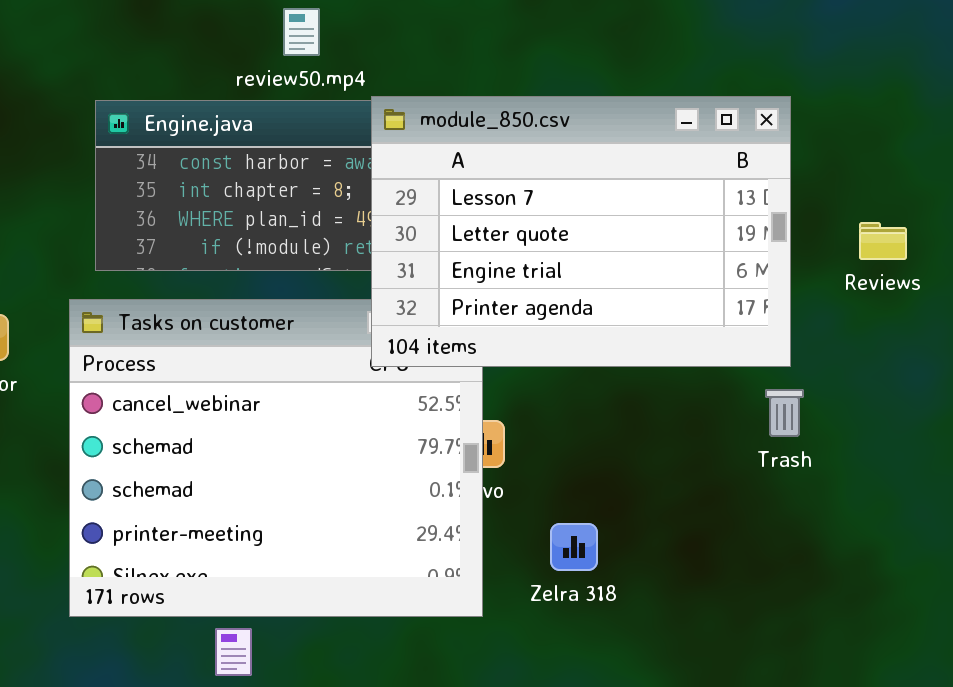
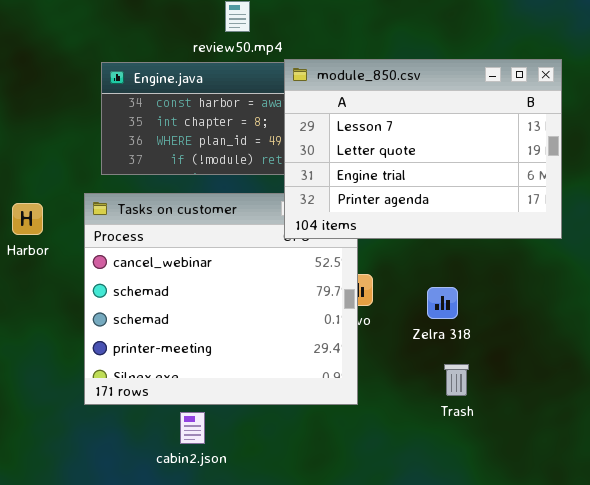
Trash: [765,389,804,437] -> [444,364,469,396], moved
Zelra 318: [550,523,598,571] -> [427,287,458,319], moved

